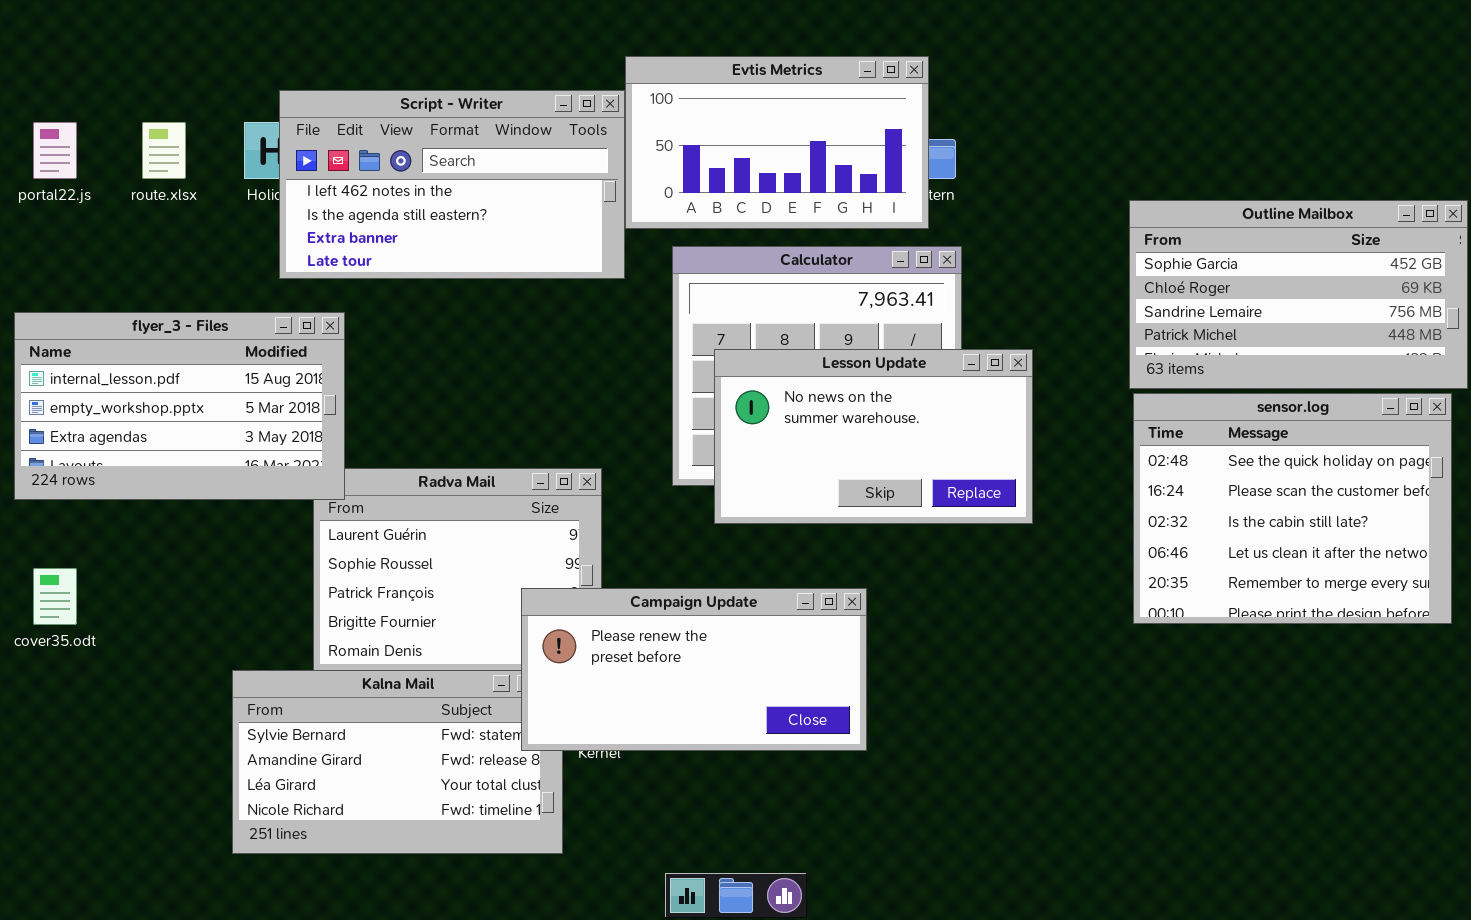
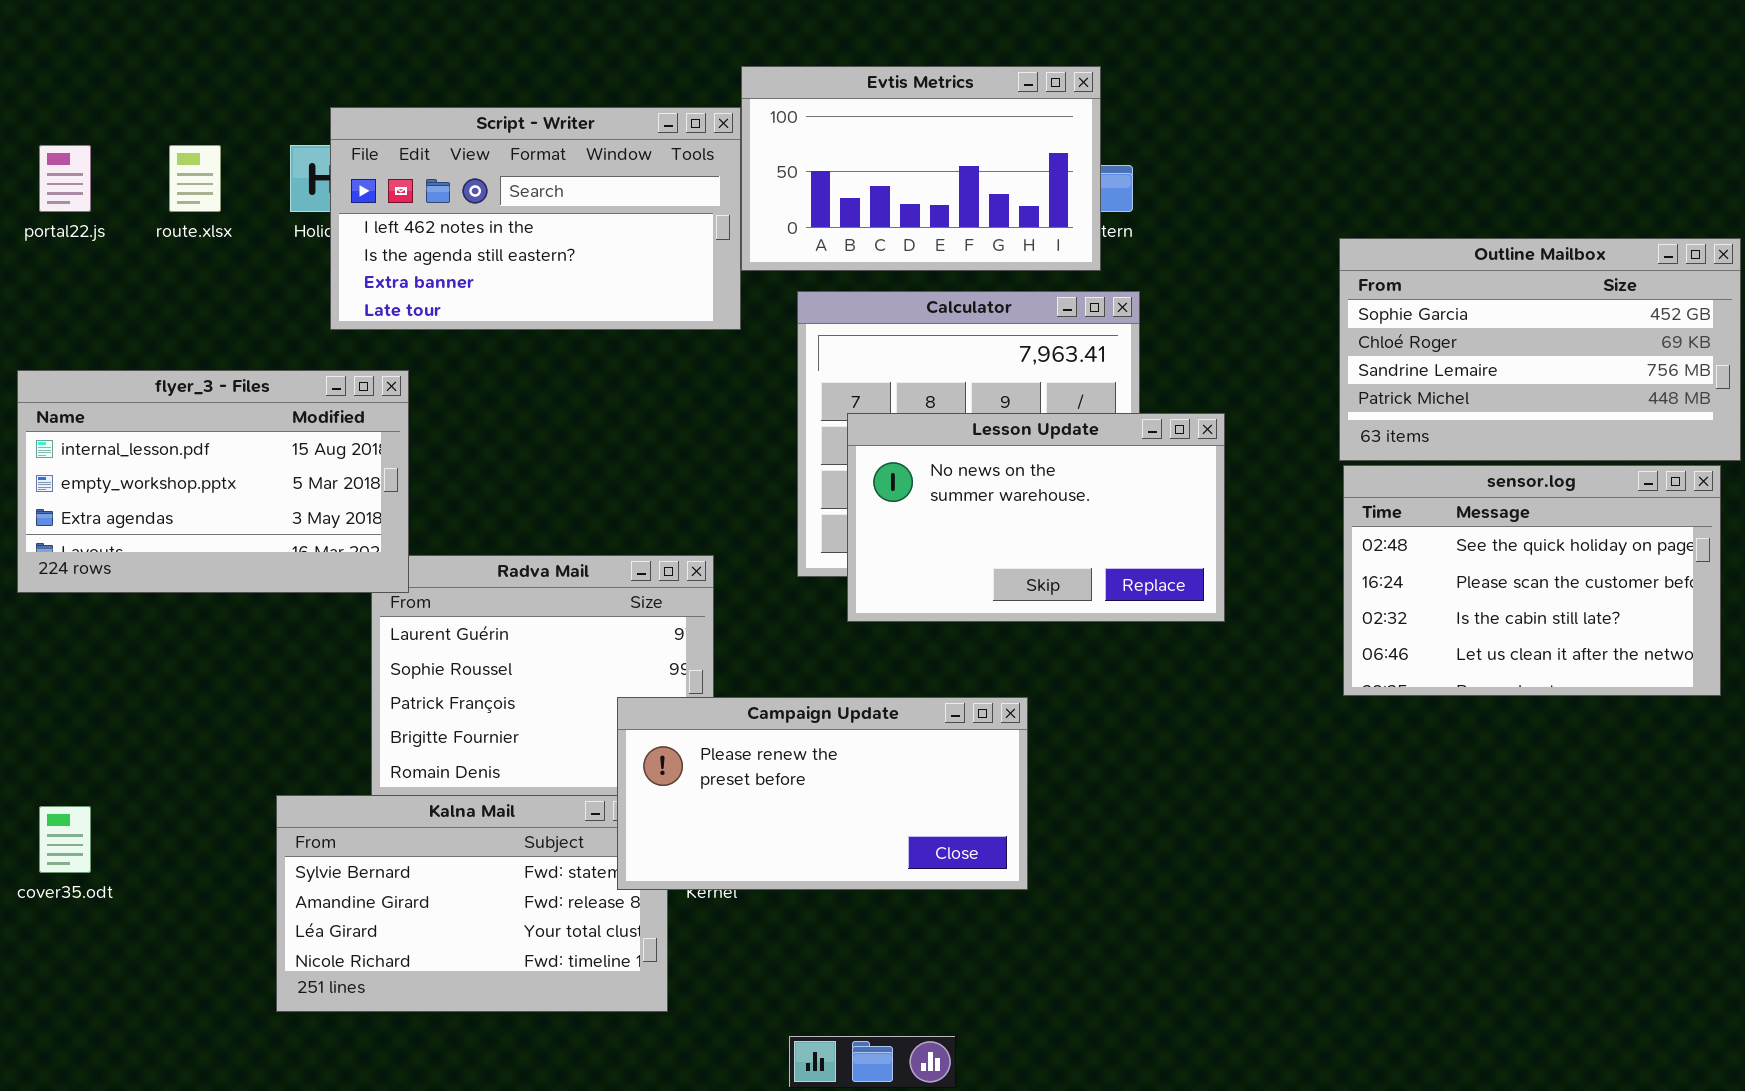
sensor.log: [1133,393,1452,624] -> [1343,465,1721,696], resized
cover35.odt: [33,568,77,625] -> [39,806,91,873], moved

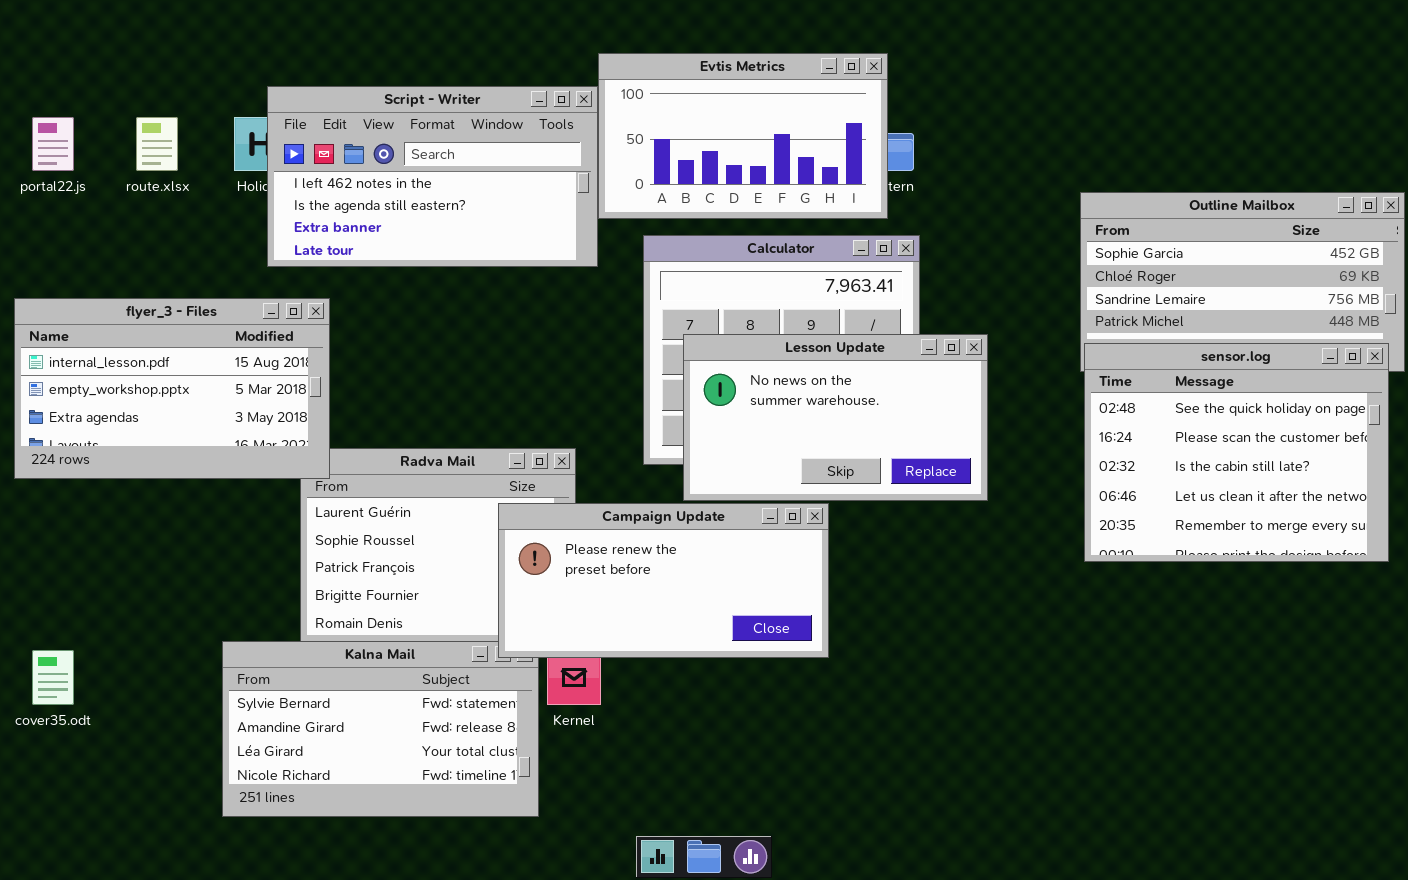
sensor.log: [1343,465,1721,696] -> [1084,343,1389,562], resized
Campaign Update: [617,697,1028,890] -> [498,503,829,658], moved

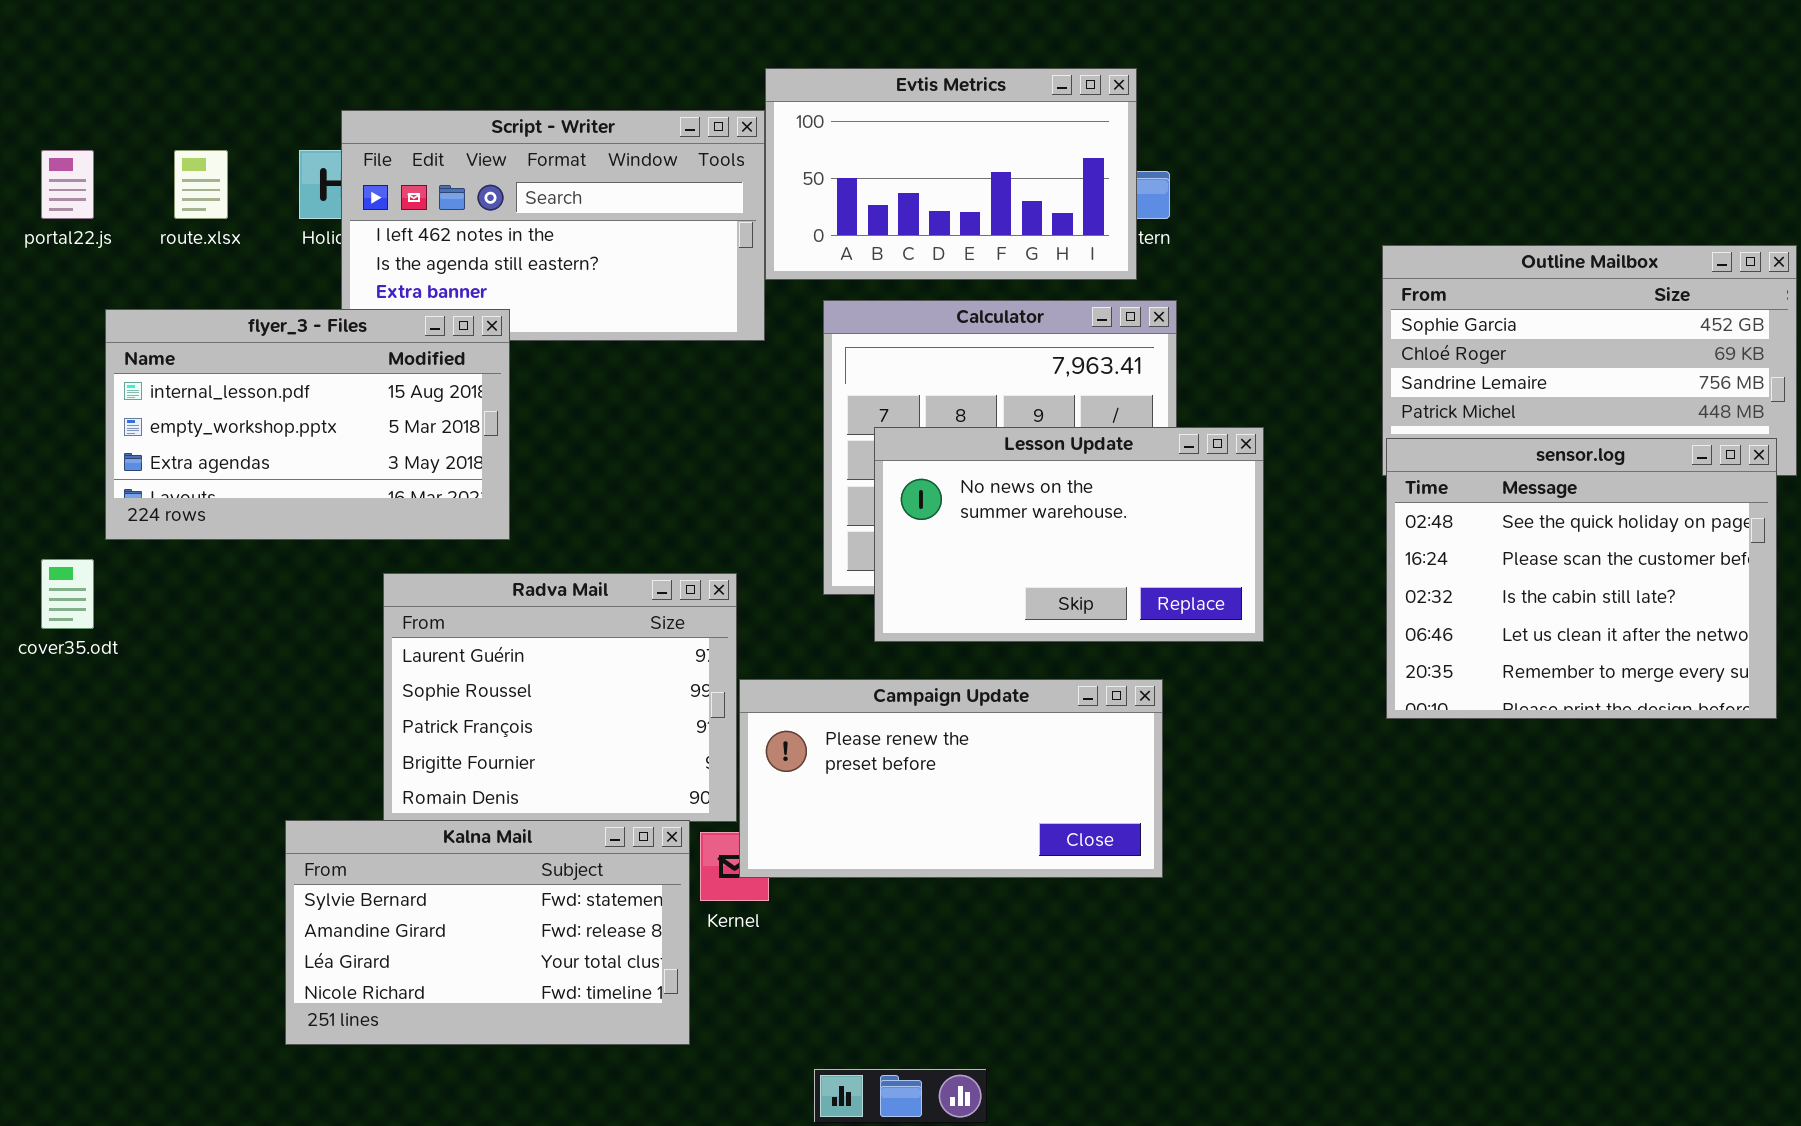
flyer_3 - Files: [14,298,330,479] -> [105,309,510,540], moved
Campaign Update: [498,503,829,658] -> [739,679,1163,878], moved
cover35.odt: [32,650,74,705] -> [41,559,94,629], moved

